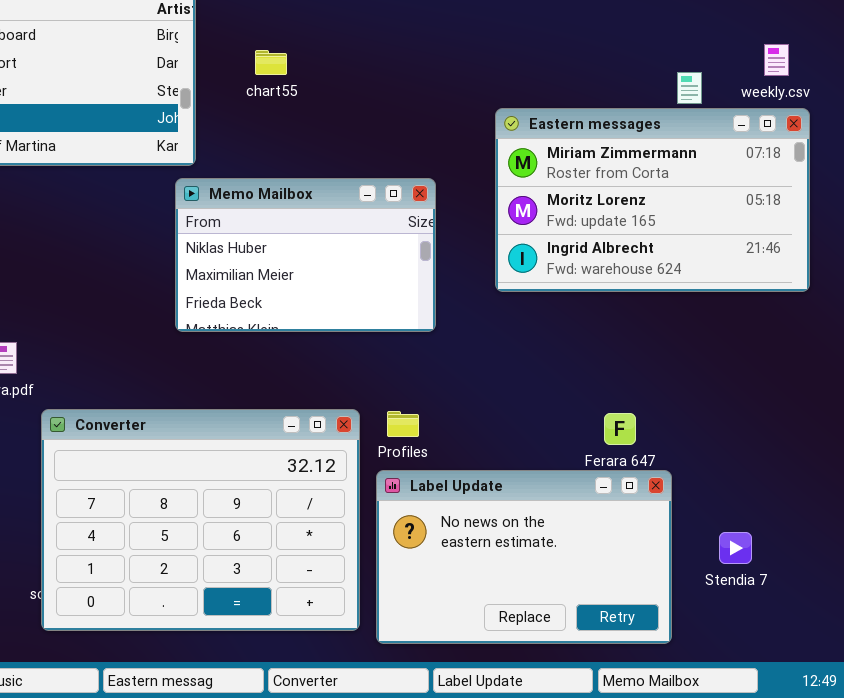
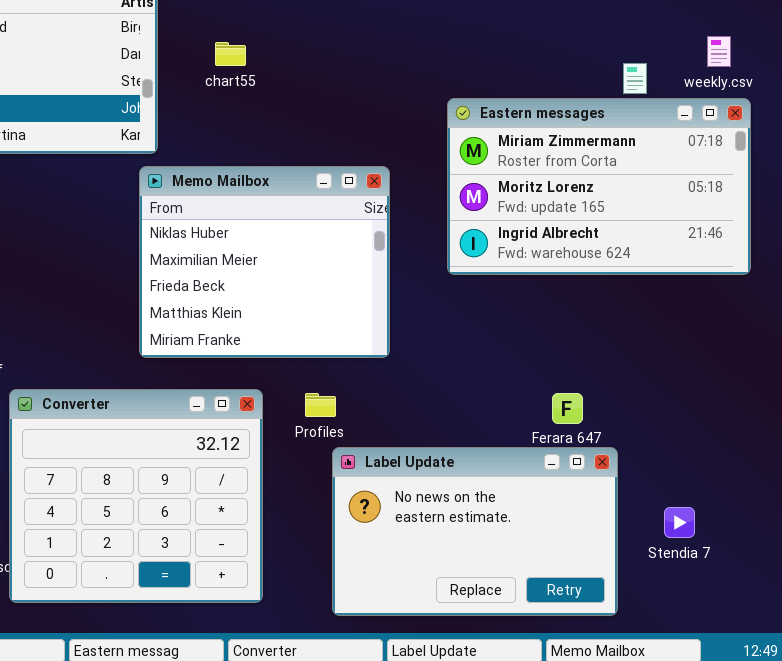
Memo Mailbox: [175,178,436,332] -> [139,166,390,358], resized
Converter: [41,409,360,631] -> [9,389,263,603], resized
Profiles: [387,411,419,437] -> [305,393,336,417], moved

